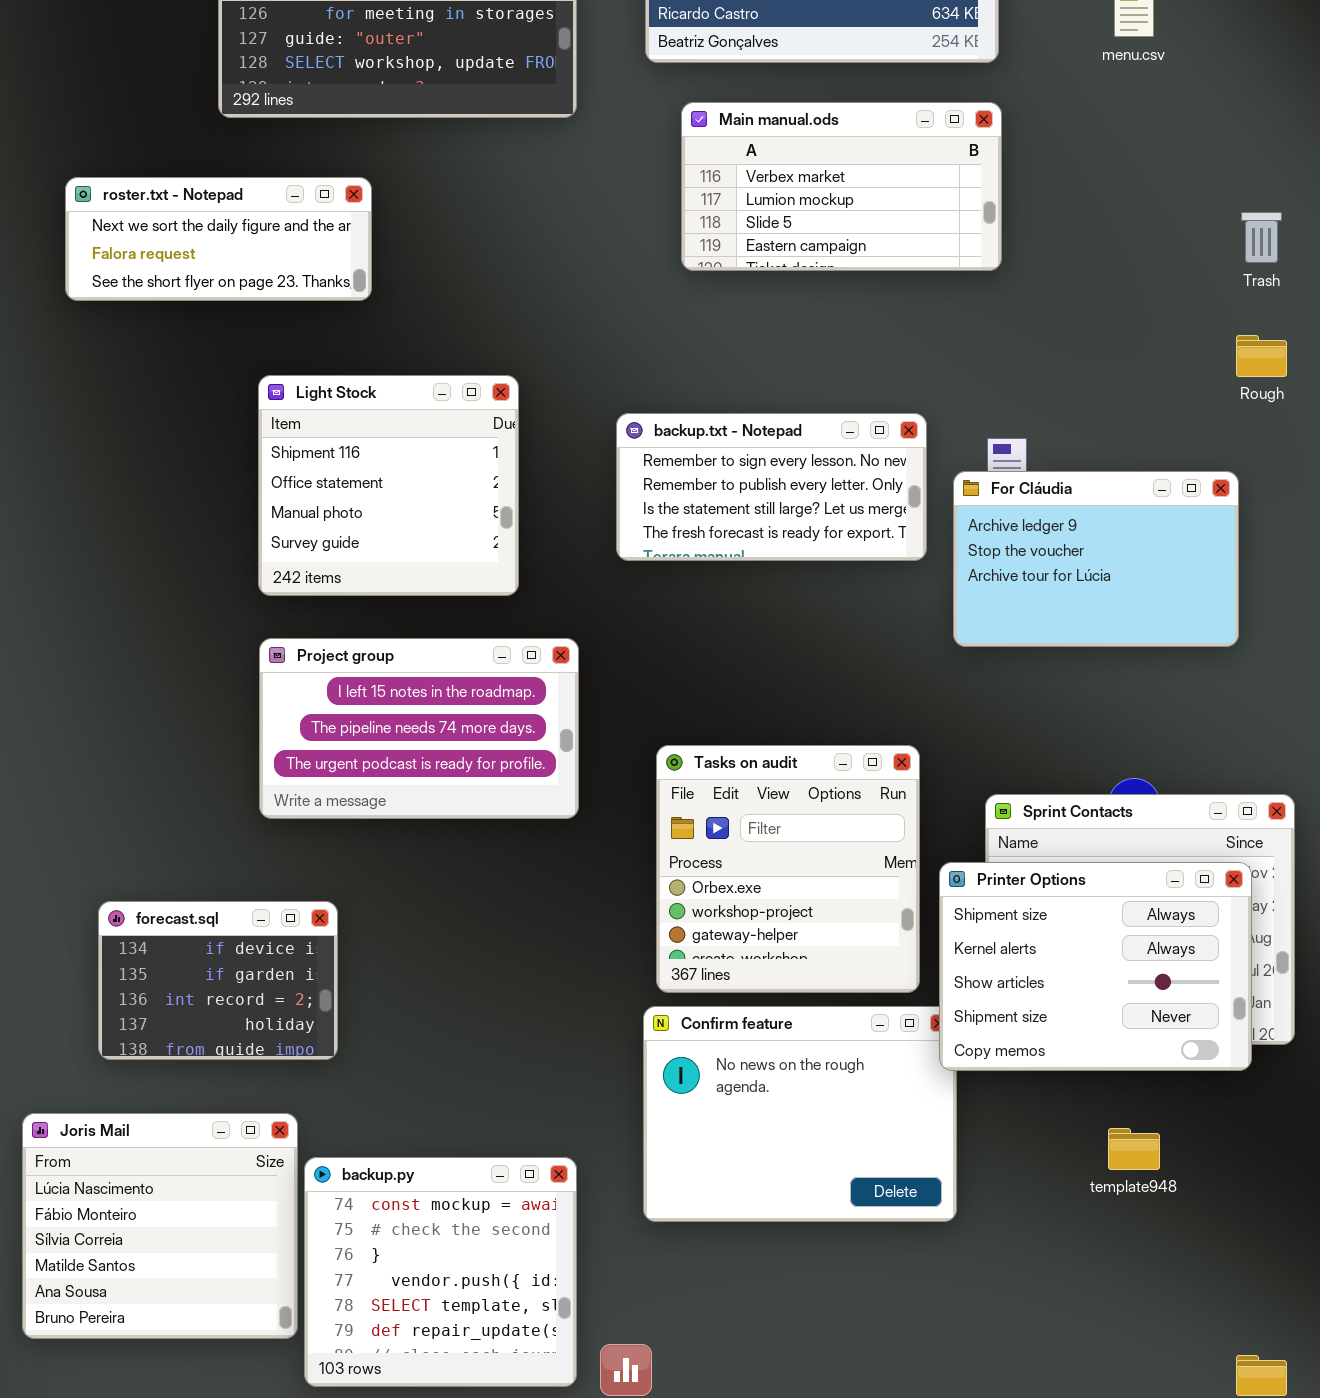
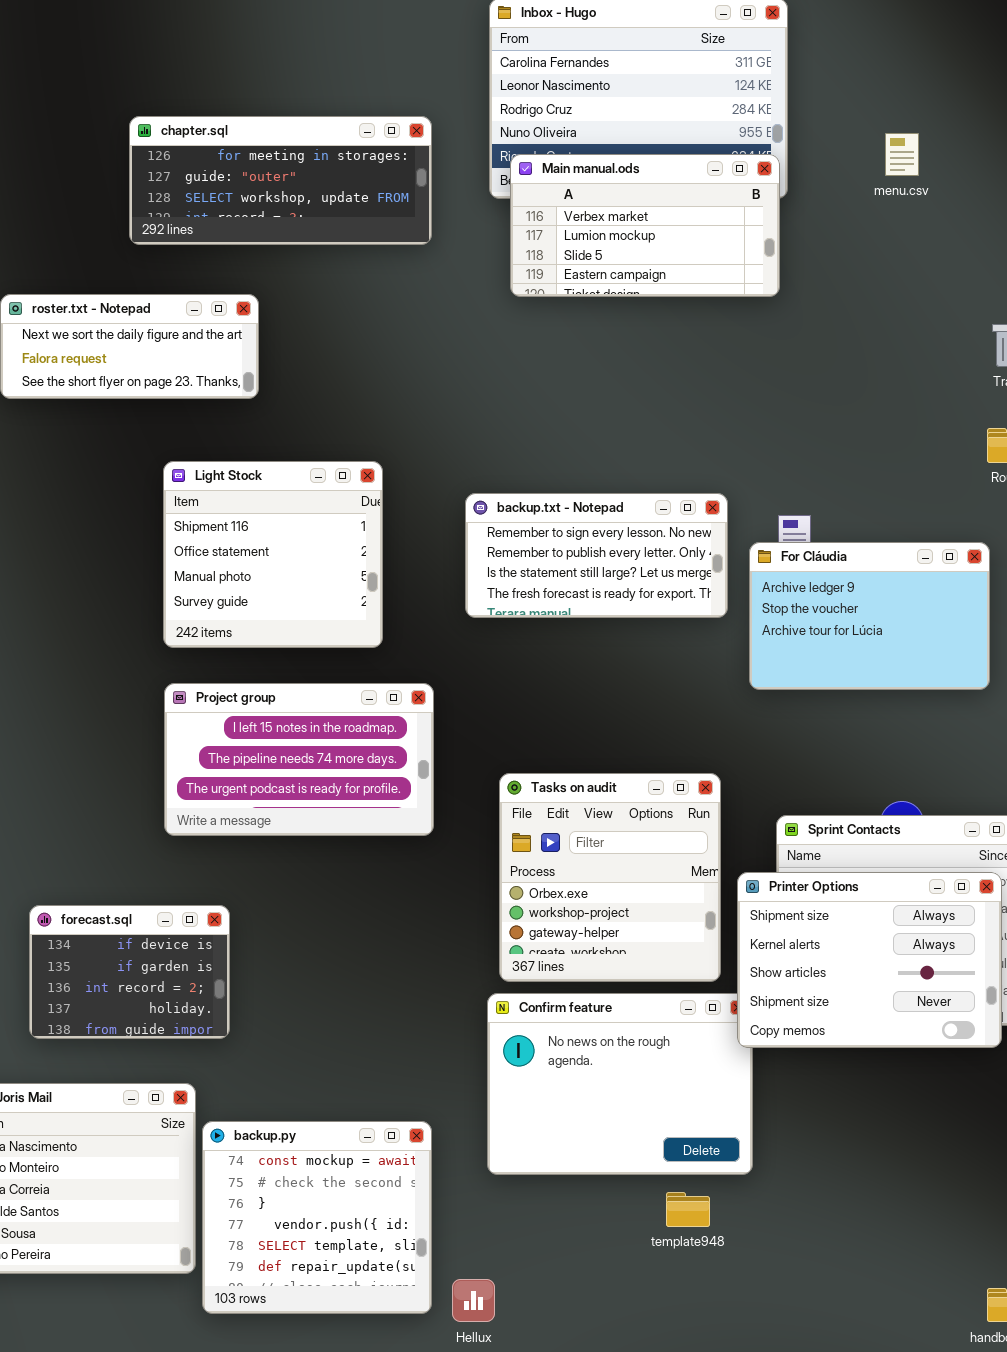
Main manual.ods: [681,102,1002,271] -> [510,154,780,297], moved
template948: [1108,1128,1160,1170] -> [666,1192,710,1227], moved

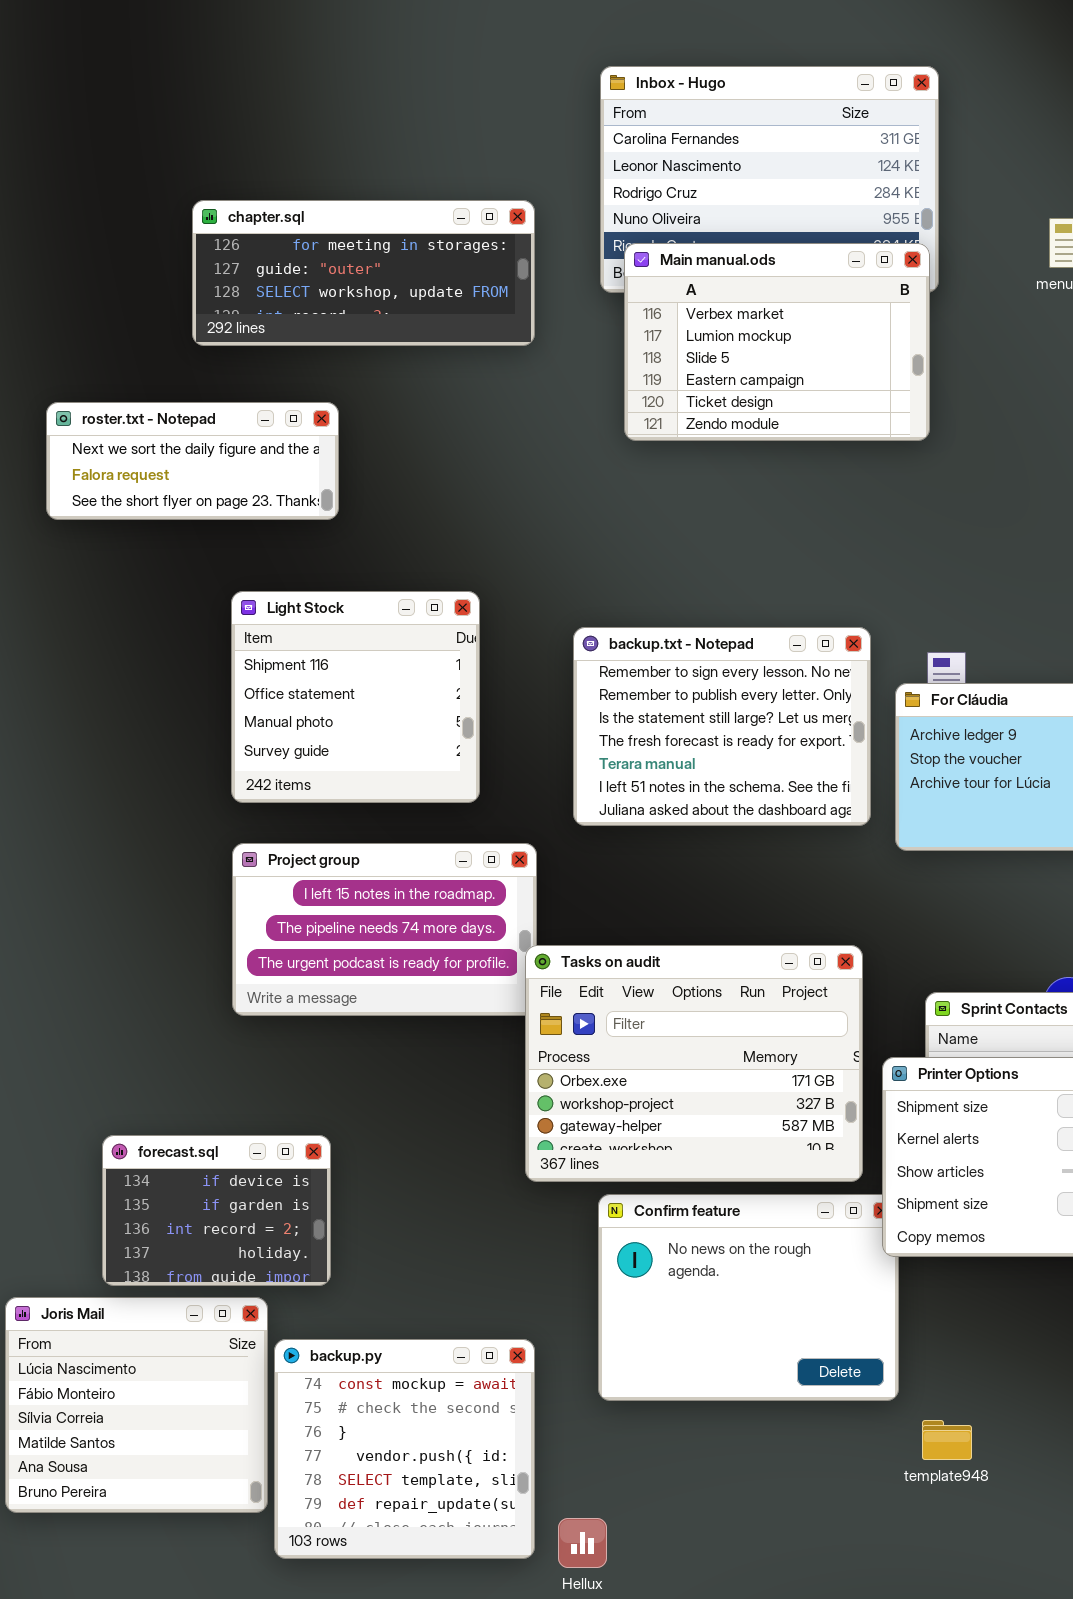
Main manual.ods: [510,154,780,297] -> [624,243,930,441], resized
backup.txt - Notepad: [465,493,728,618] -> [573,627,871,826], resized
Tasks on audit: [499,773,721,982] -> [525,945,863,1182], resized
forecast.sql: [29,905,230,1039] -> [102,1135,331,1286], moved
template948: [666,1192,710,1227] -> [922,1420,972,1460], moved

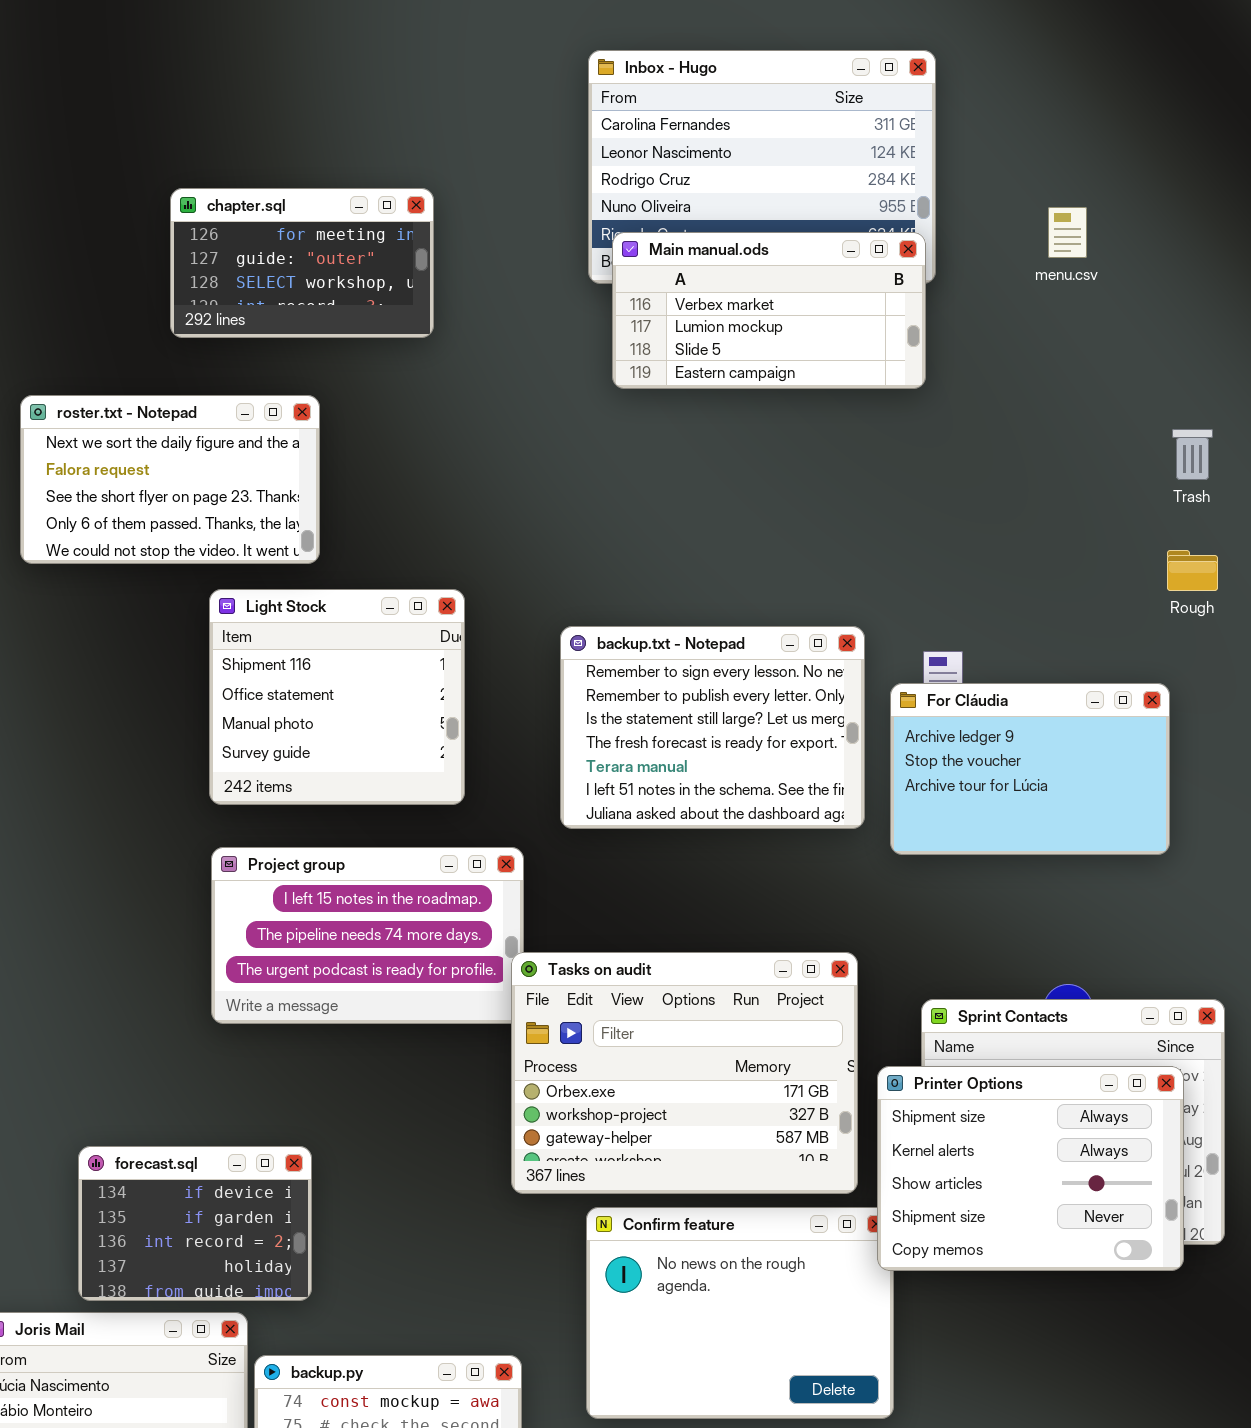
chapter.sql: [192,200,535,346] -> [170,188,434,338], resized
Main manual.ods: [624,243,930,441] -> [612,232,926,389], resized
roster.txt - Notepad: [46,402,339,520] -> [20,395,320,564], resized

